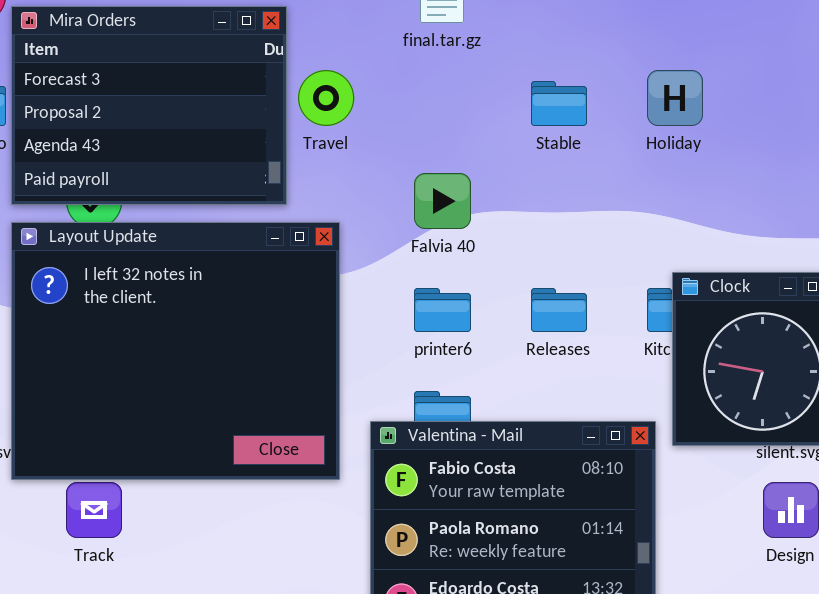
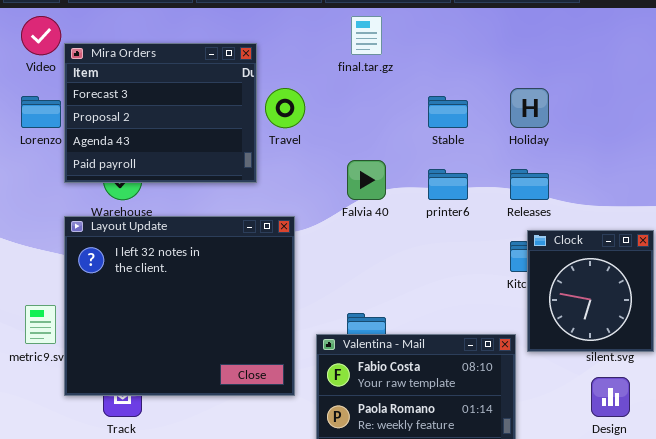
Layout Update: [11,222,340,480] -> [64,216,295,396], moved
printer6: [414,288,471,332] -> [428,169,468,200], moved
Releases: [531,288,587,332] -> [510,169,549,200], moved

